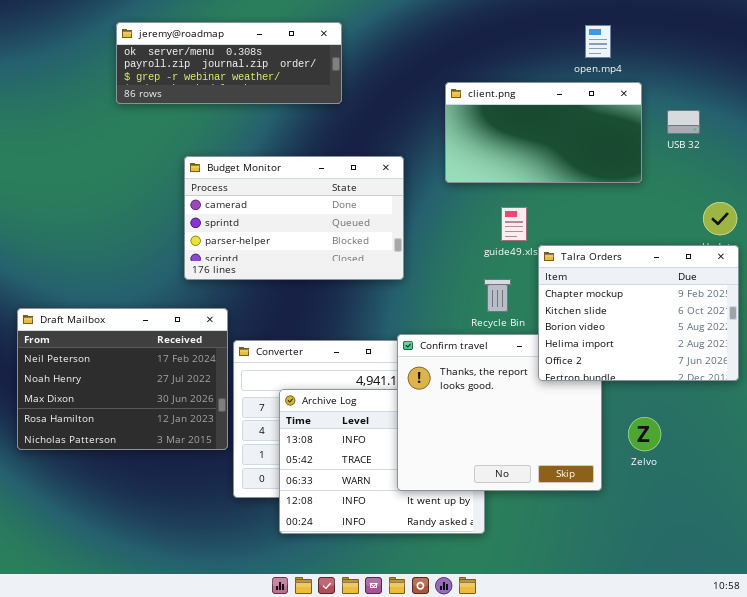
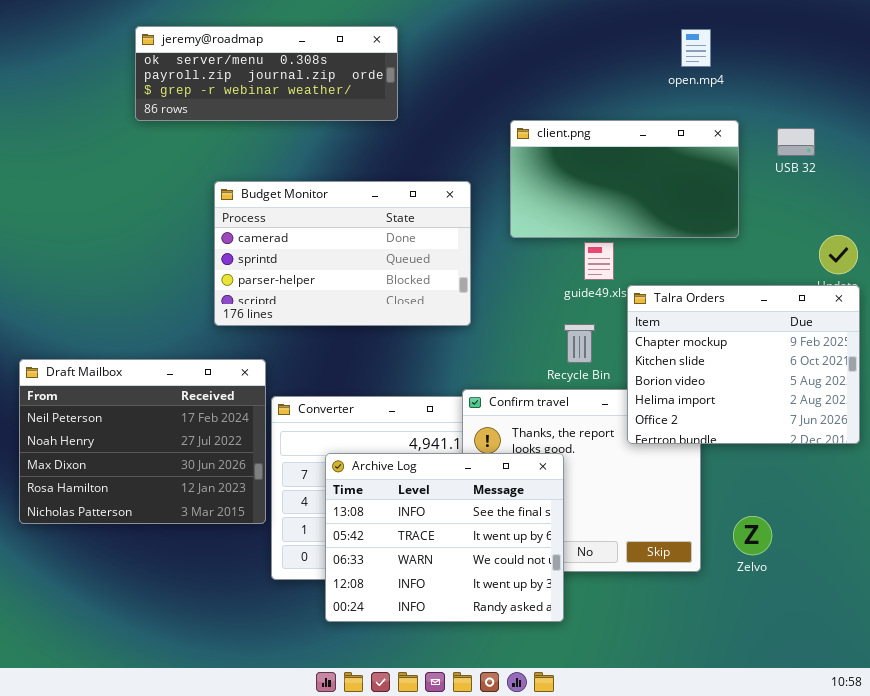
client.png: [445,82,642,183] -> [510,120,739,238], moved
Archive Log: [279,389,485,534] -> [325,453,564,622], raised
Zelvo: [628,417,661,451] -> [733,516,772,555], moved

